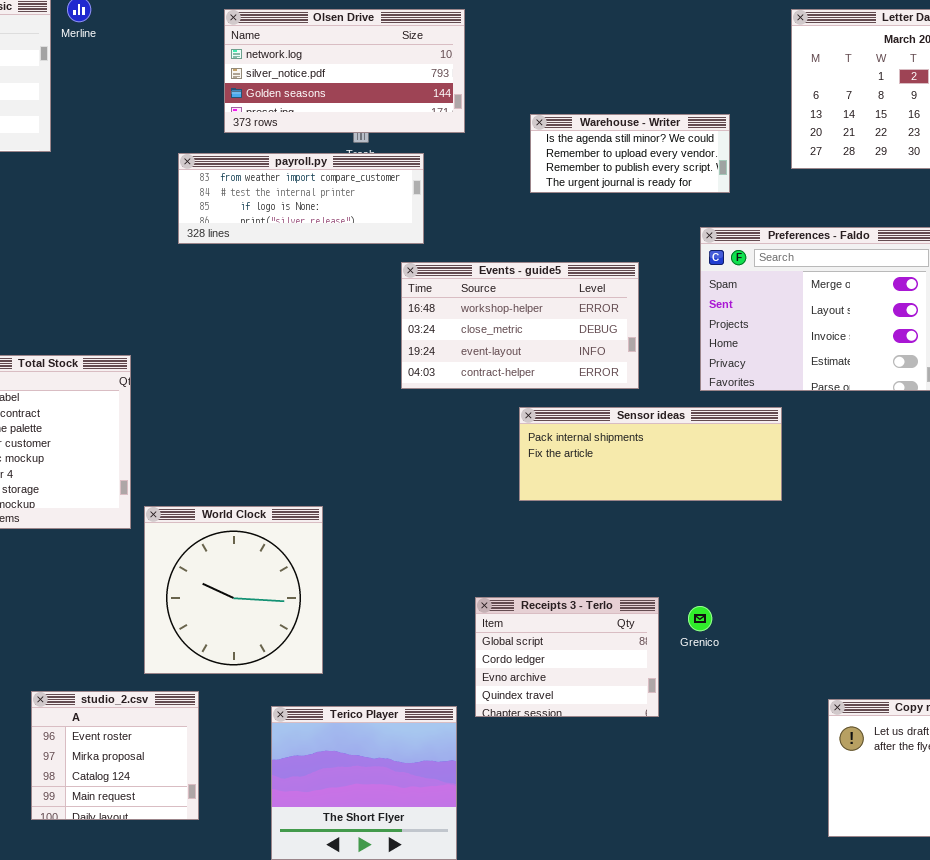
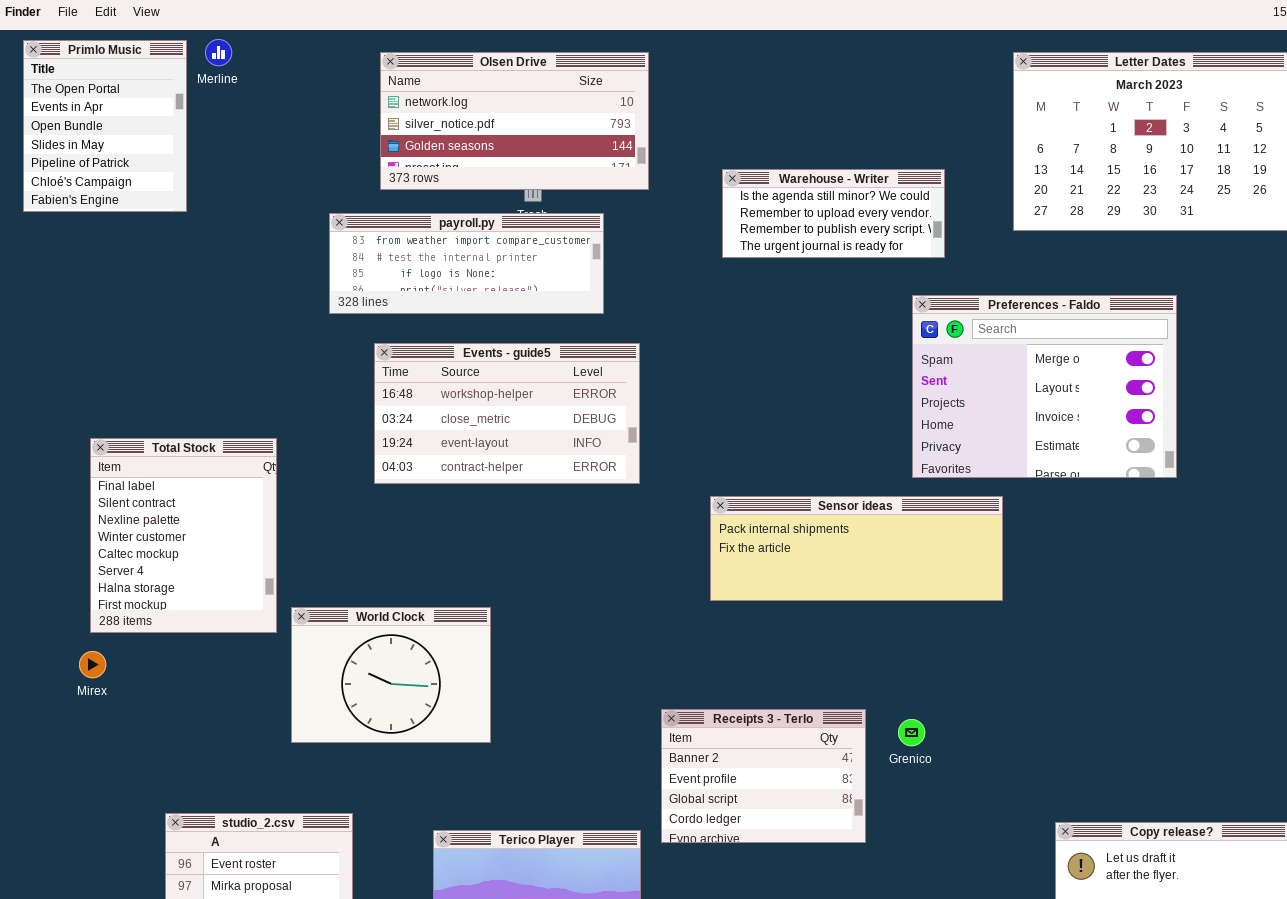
Events - guide5: [401,262,639,389] -> [374,343,640,484], moved
World Clock: [144,506,323,674] -> [291,607,491,743], resized
Receipts 3 - Terlo: [475,597,659,717] -> [661,709,866,843], scrolled up 2 rows

